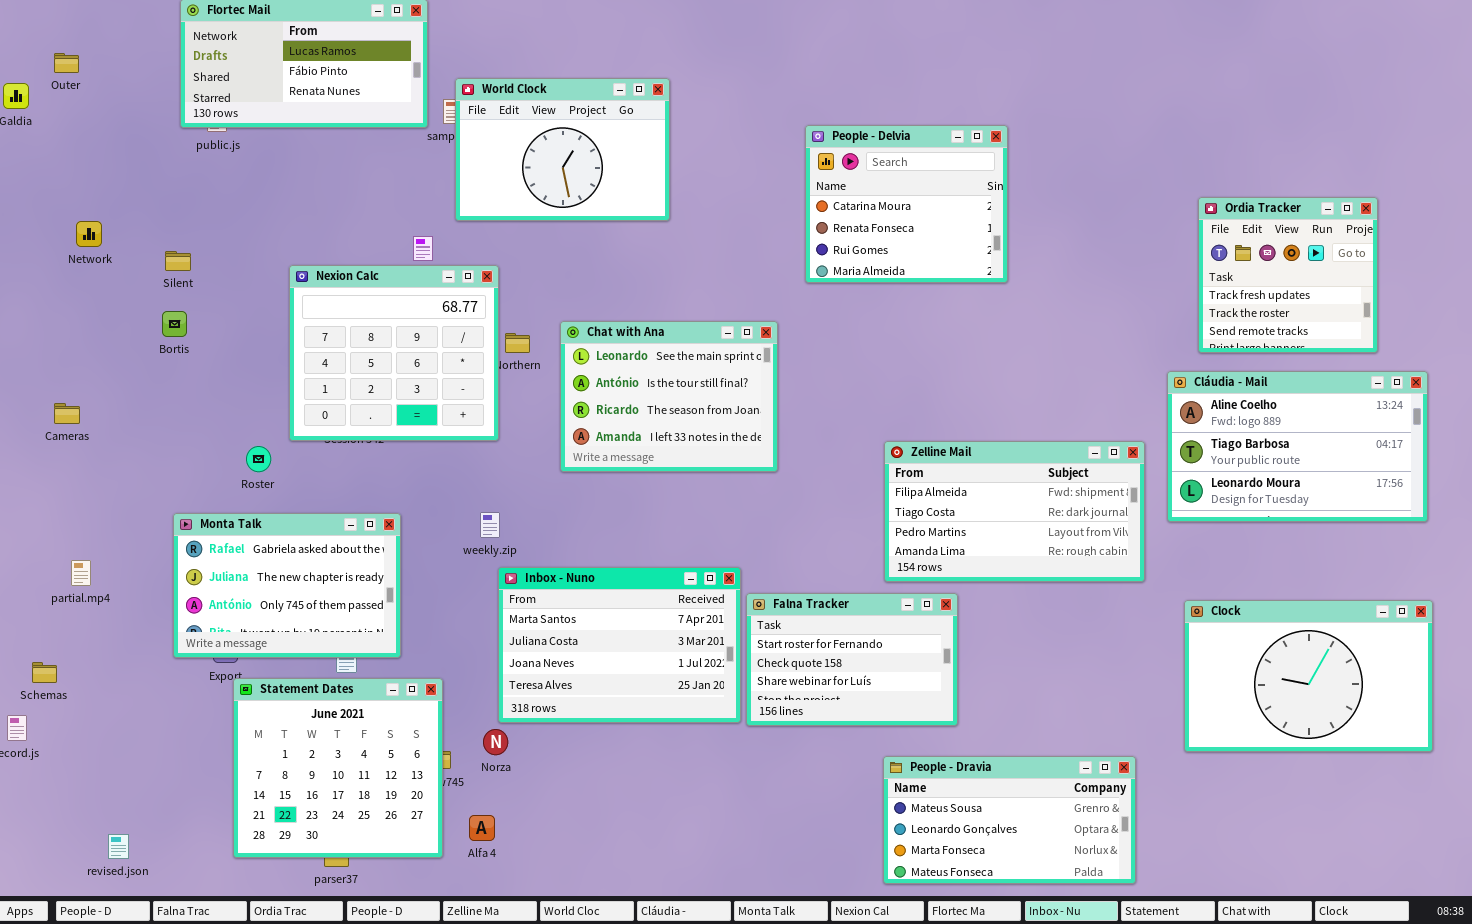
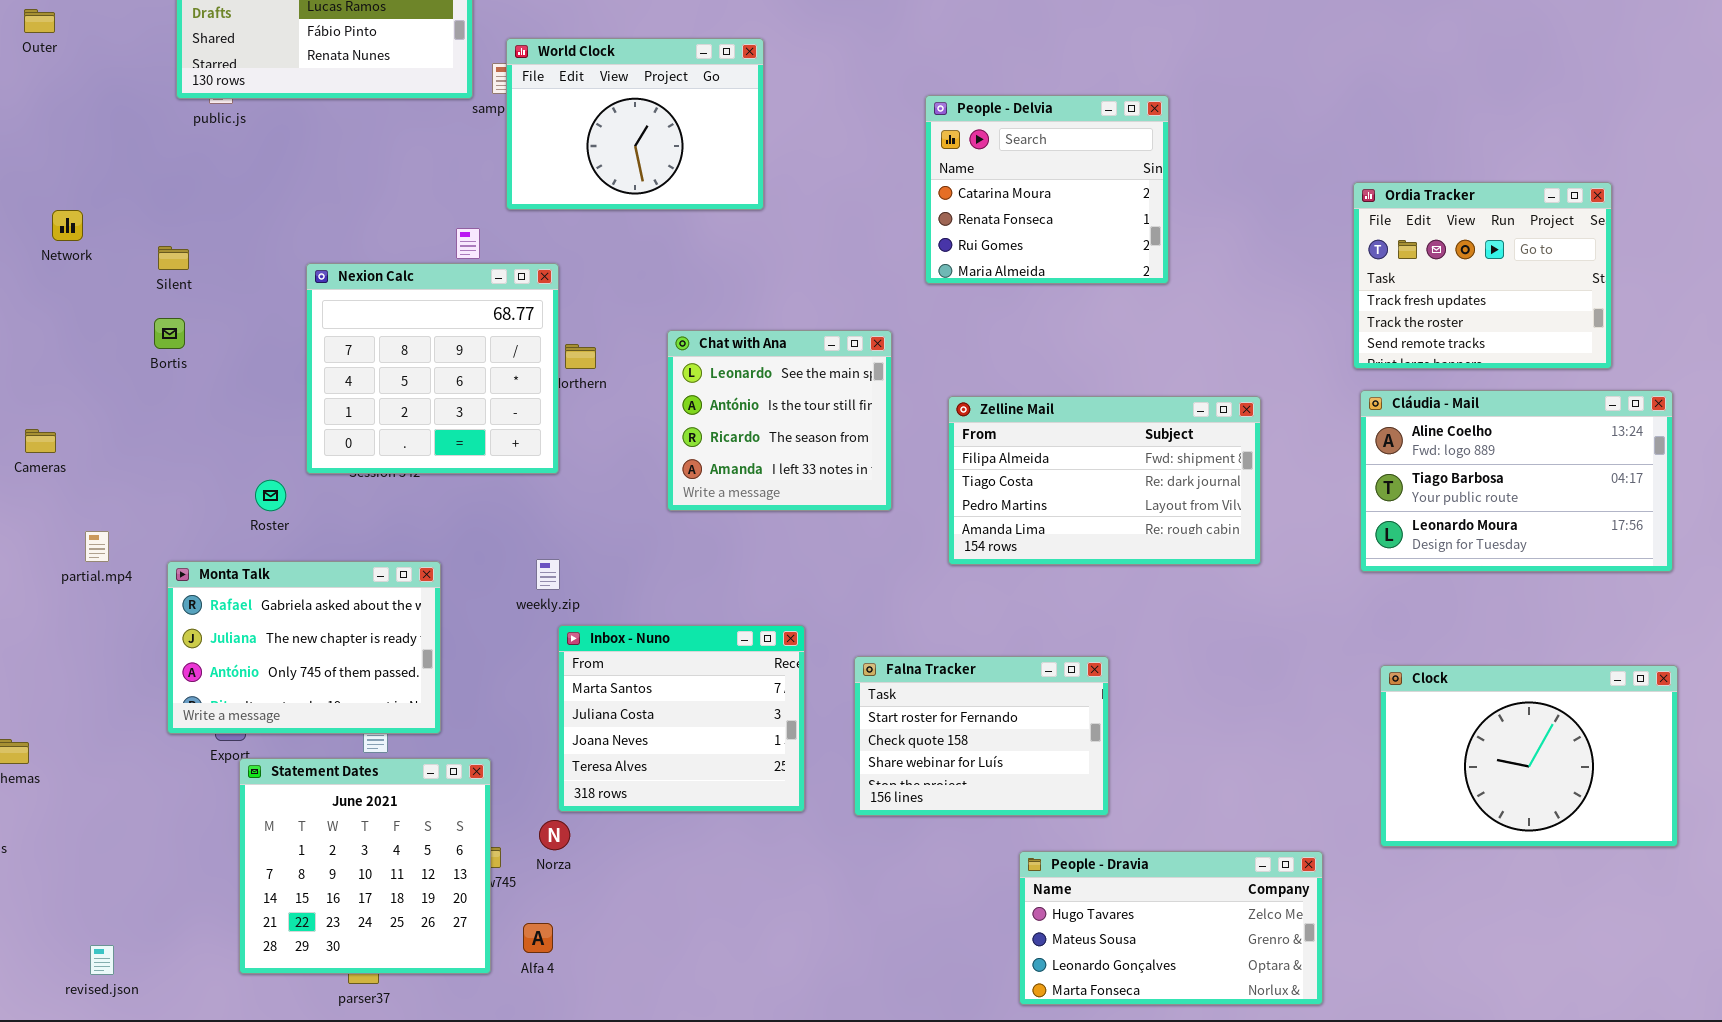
Ordia Tracker: [1198,197,1378,353] -> [1353,182,1612,369], resized
Chat with Ana: [560,321,778,472] -> [667,330,892,511], resized
Zelline Mail: [884,441,1145,582] -> [948,396,1261,565], moved
partial.mp4: [71,560,91,586] -> [85,531,109,562], moved
Inbox - Nuno: [498,567,741,723] -> [558,625,805,812], resized
People - Dravia: [883,756,1136,884] -> [1019,851,1323,1005], scrolled up 1 row

